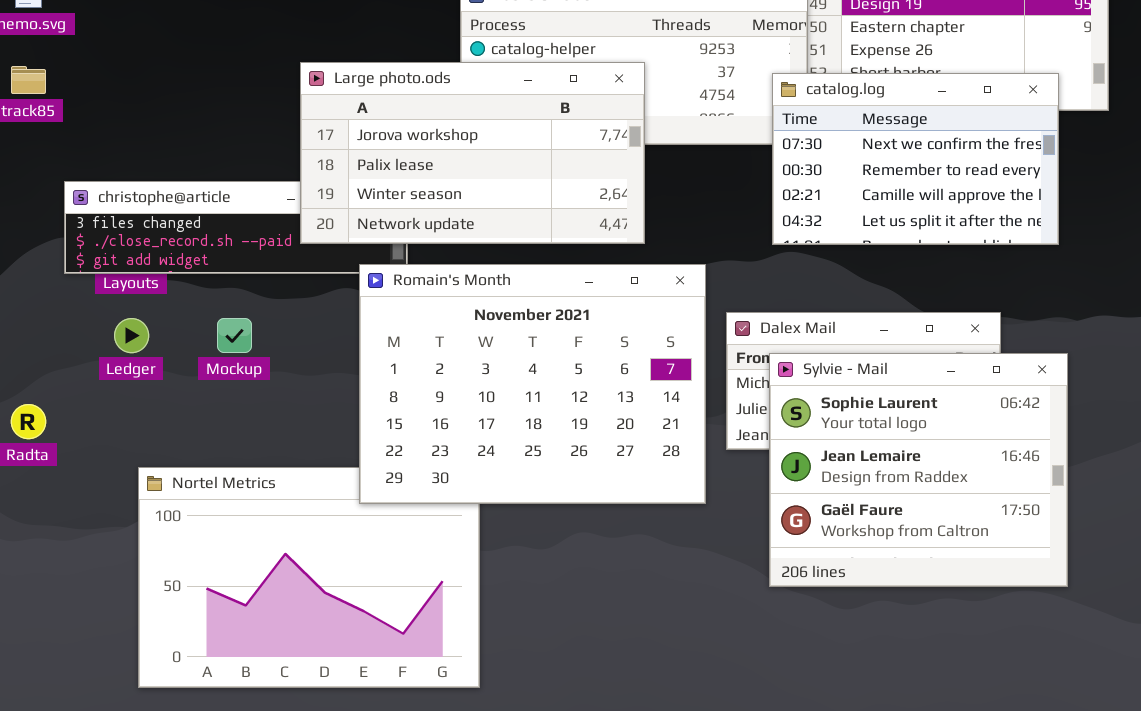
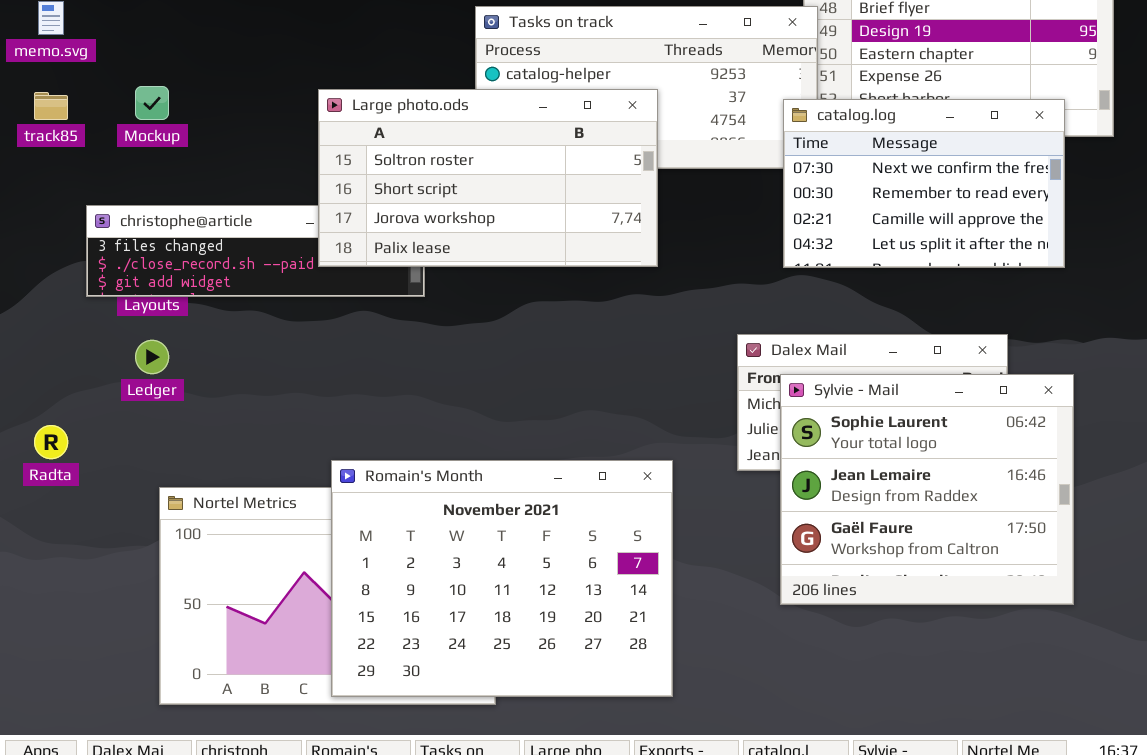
Large photo.ods: [300,62,645,244] -> [318,89,658,267], scrolled up 2 rows
Romain's Month: [359,264,706,504] -> [331,460,673,697], moved
Mockup: [217,318,252,353] -> [135,86,169,120], moved

